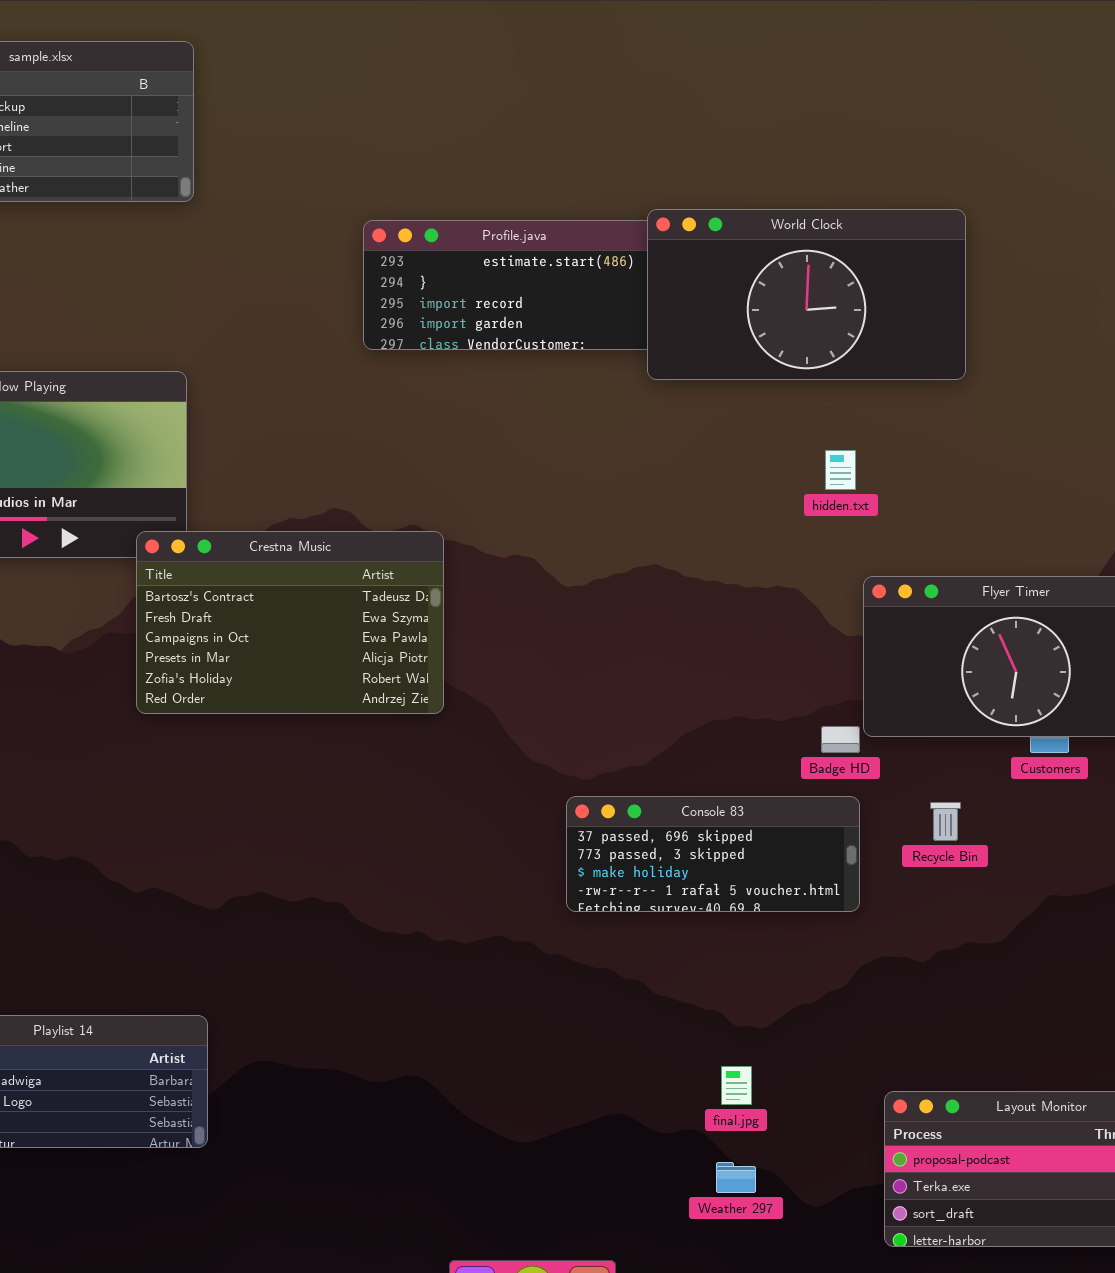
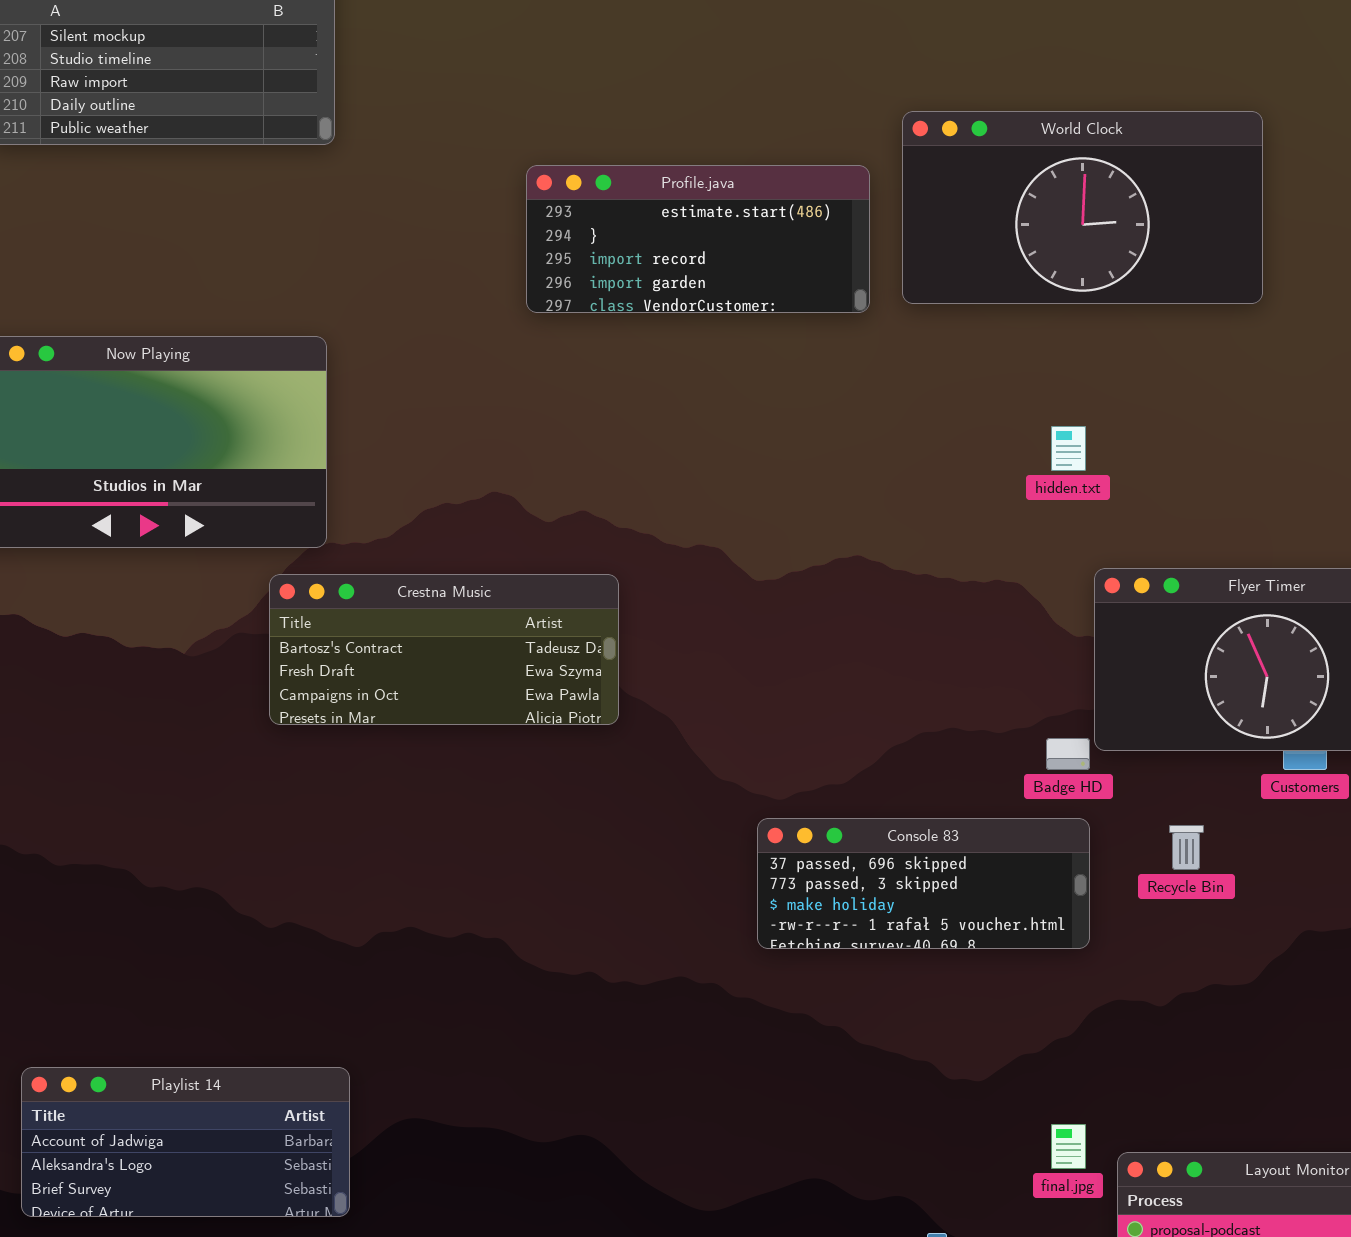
World Clock: [647,209,966,380] -> [902,111,1263,304], moved
Crestna Music: [136,531,444,714] -> [269,574,619,725], resized
final.jpg: [721,1066,752,1105] -> [1051,1124,1086,1169], moved

